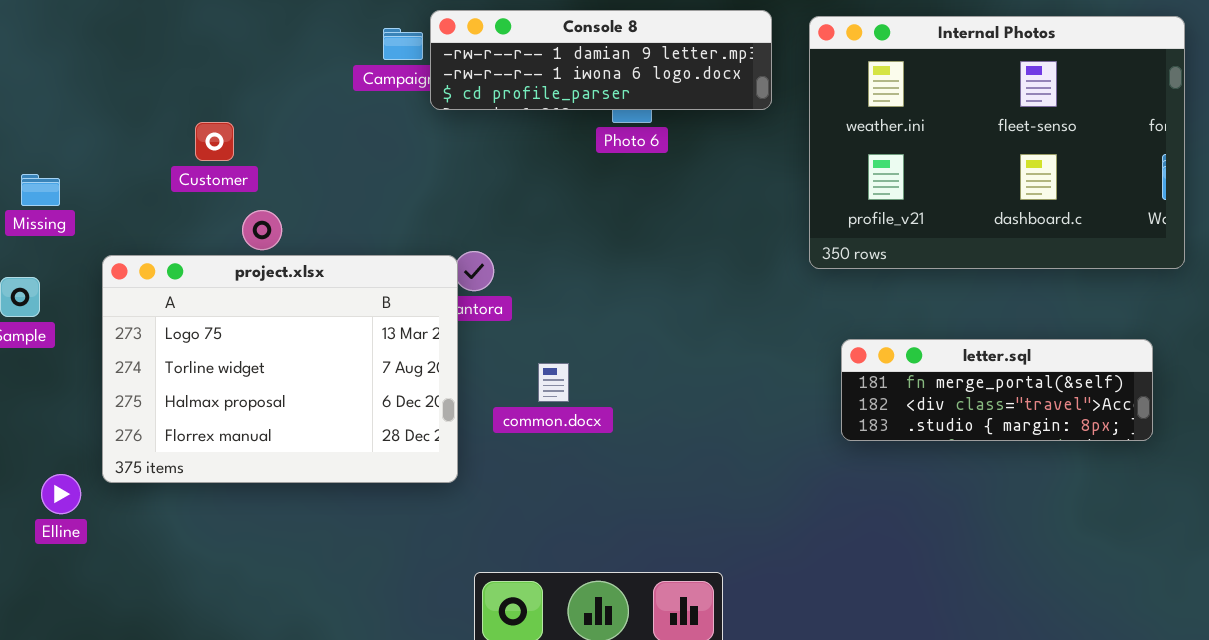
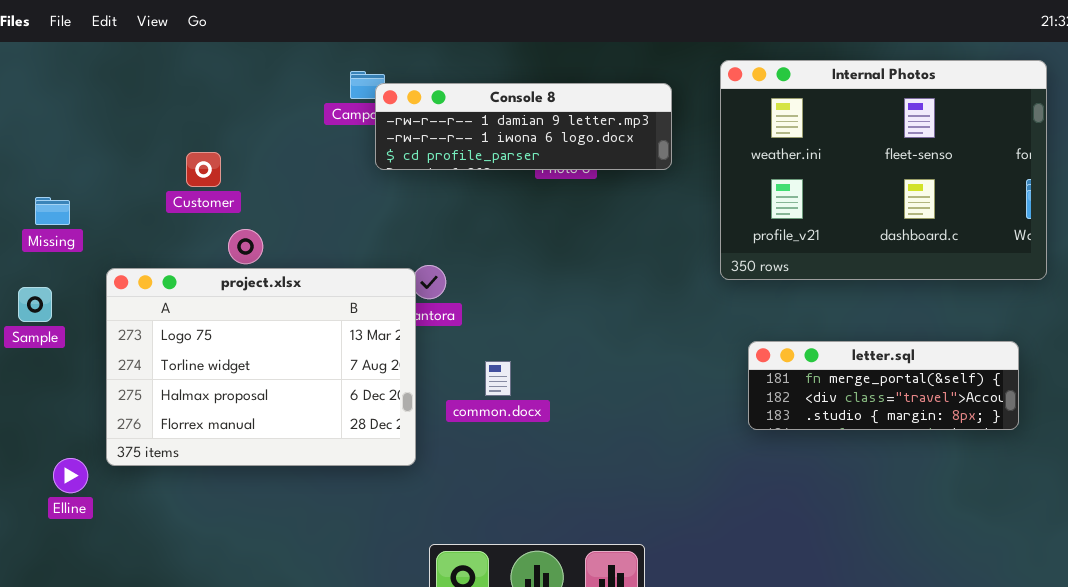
Console 8: [430,10,772,110] -> [375,83,672,170], moved

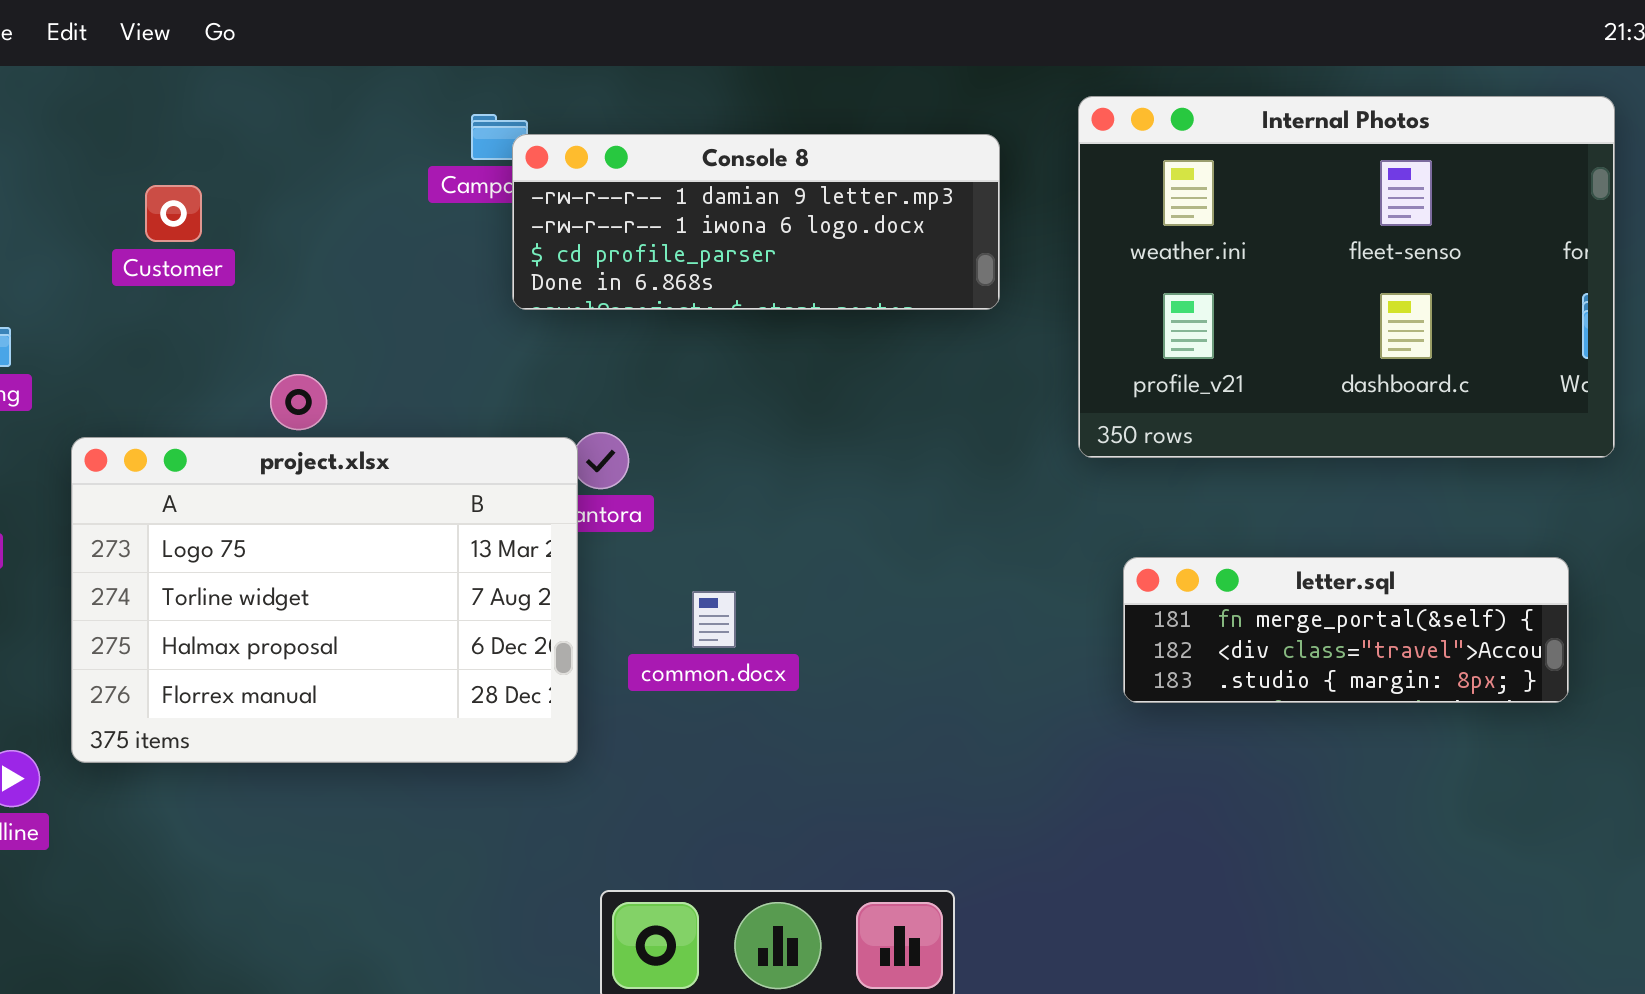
Console 8: [375,83,672,170] -> [512,134,1000,310], resized
Customer: [186,152,221,187] -> [145,185,202,242], moved

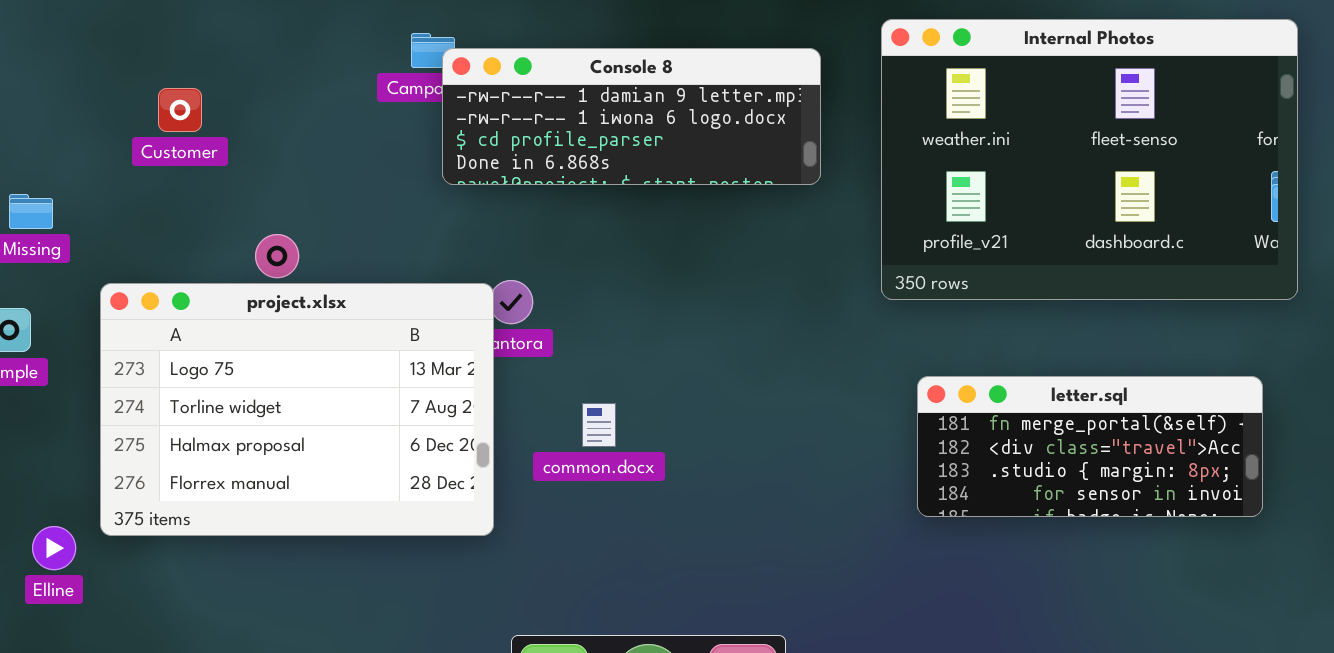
letter.sql: [1123,557,1569,703] -> [917,376,1263,517], resized

